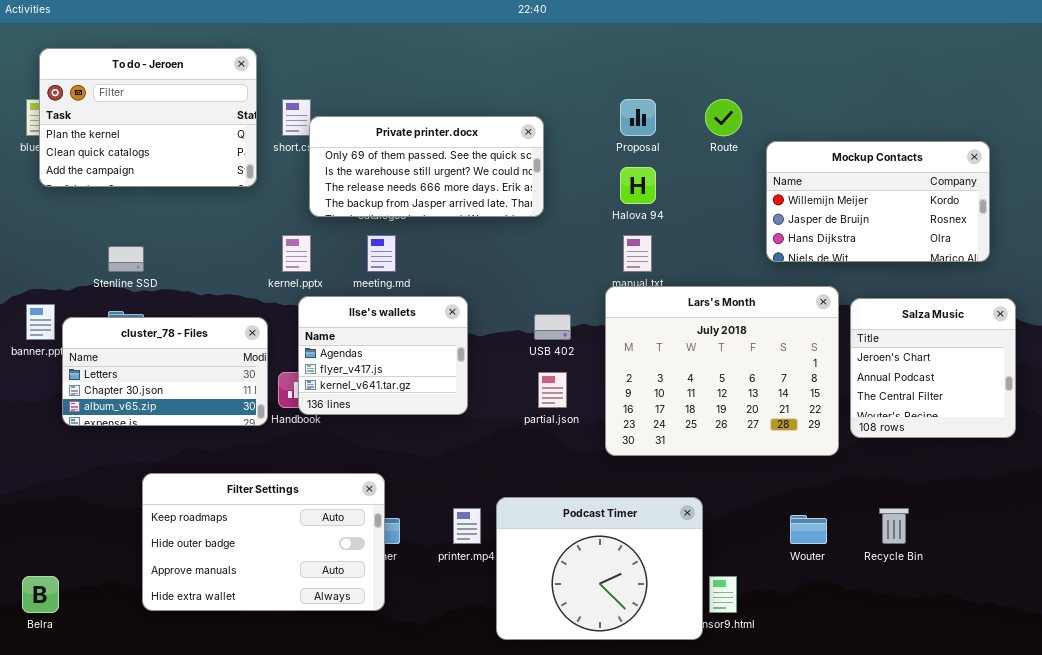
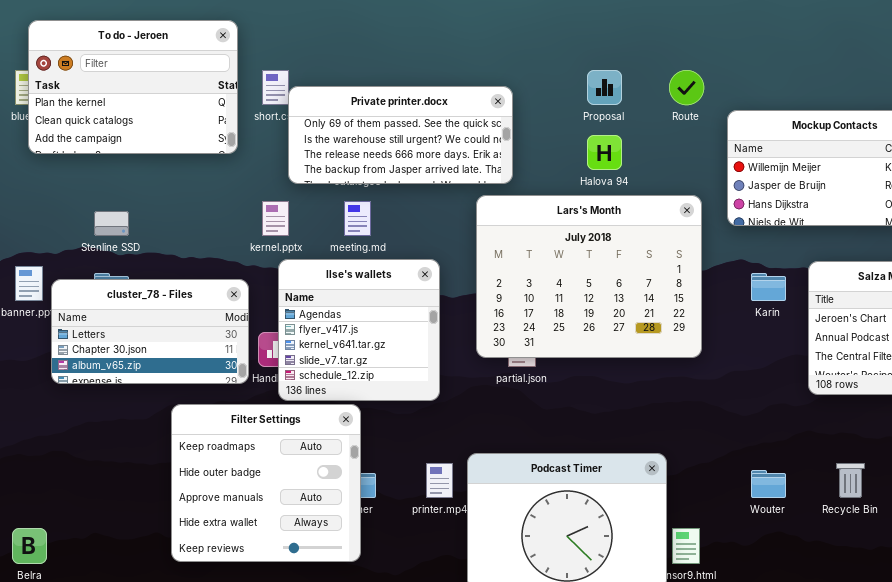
Lars's Month: [605,286,839,456] -> [476,195,702,358], moved
Ilse's wallets: [298,296,468,415] -> [278,259,440,401], resized
Filter Settings: [142,473,385,611] -> [171,404,361,562], resized

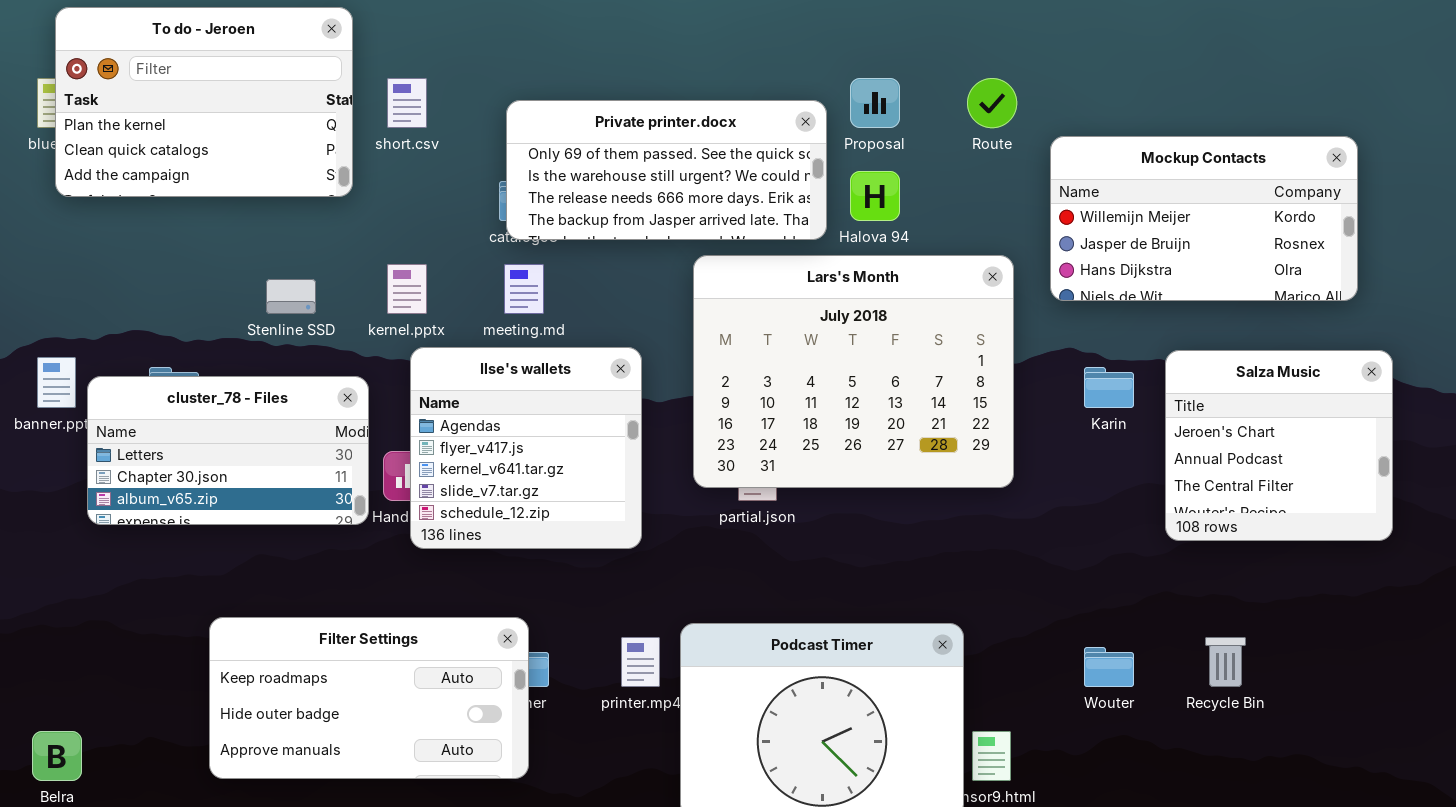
Private printer.docx: [288,86,513,184] -> [506,100,827,240], moved
Stenline SSD: [94,211,129,236] -> [266,279,316,314], moved
Filter Settings: [171,404,361,562] -> [209,617,529,779], resized

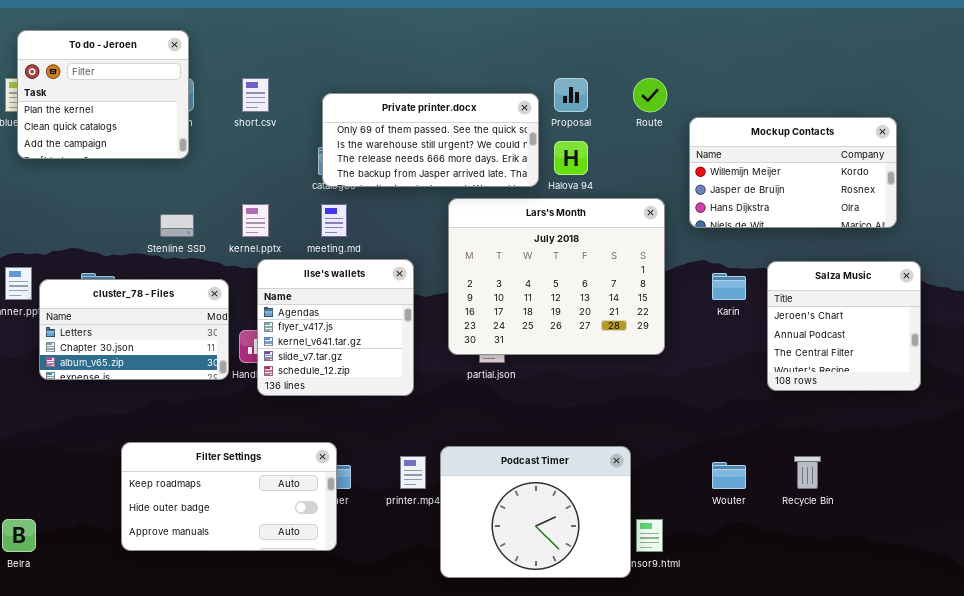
To do - Jeroen: [55,7,353,197] -> [17,30,189,159], resized

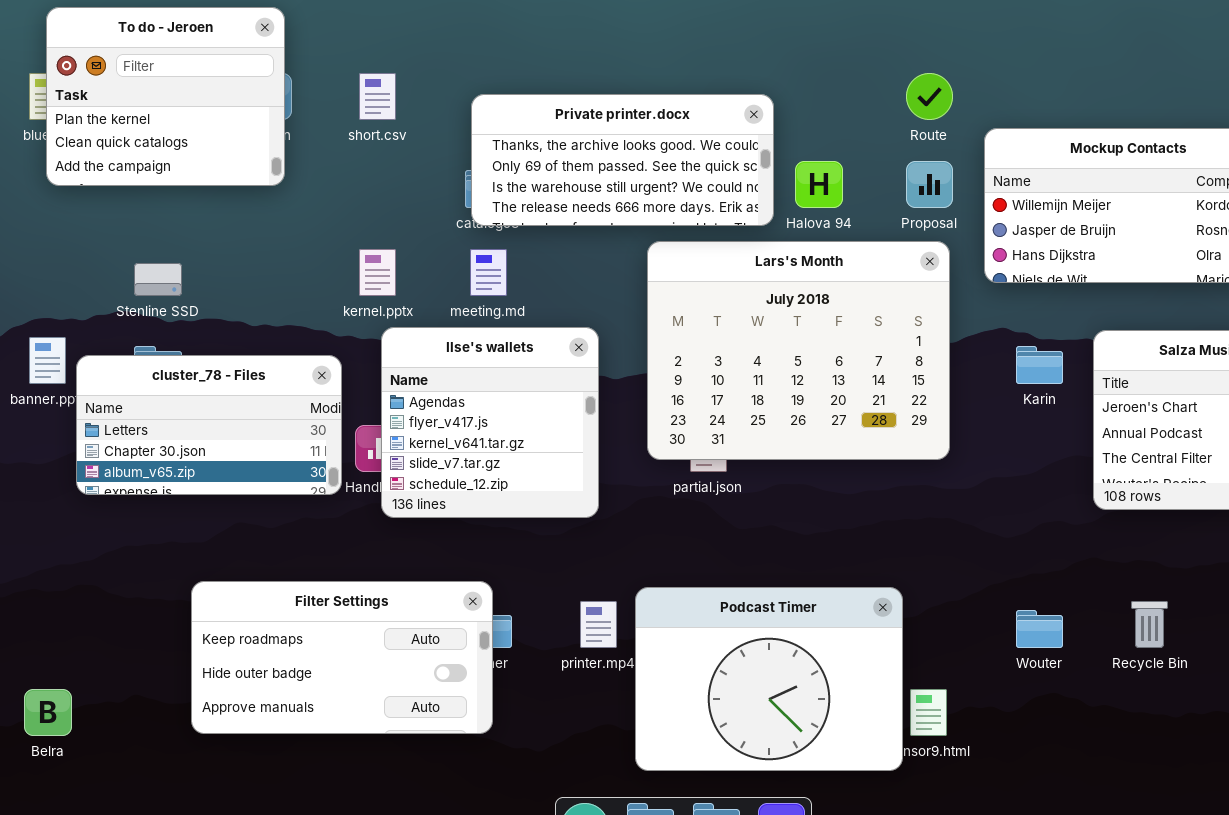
Proposal: [554,78,588,112] -> [906,161,953,208], moved
Private printer.docx: [322,93,539,187] -> [471,94,774,226], scrolled up 1 row
Stenline SSD: [160,214,194,237] -> [134,263,182,296], moved

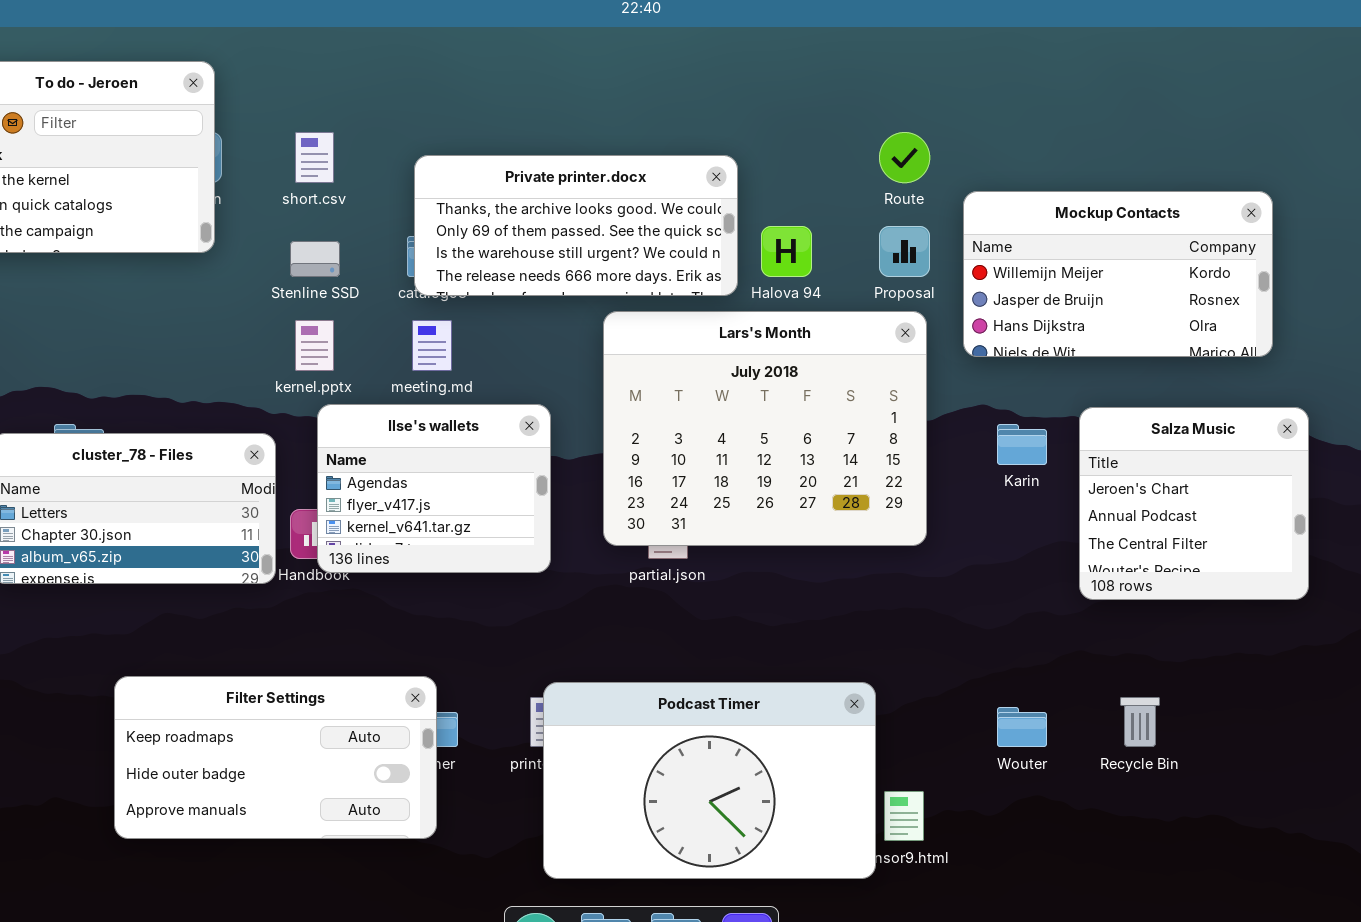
Stenline SSD: [134,263,182,296] -> [290,241,340,277], moved
Ilse's wallets: [381,327,599,518] -> [317,404,551,573], resized
Podcast Timer: [635,587,903,771] -> [543,682,876,879], resized

